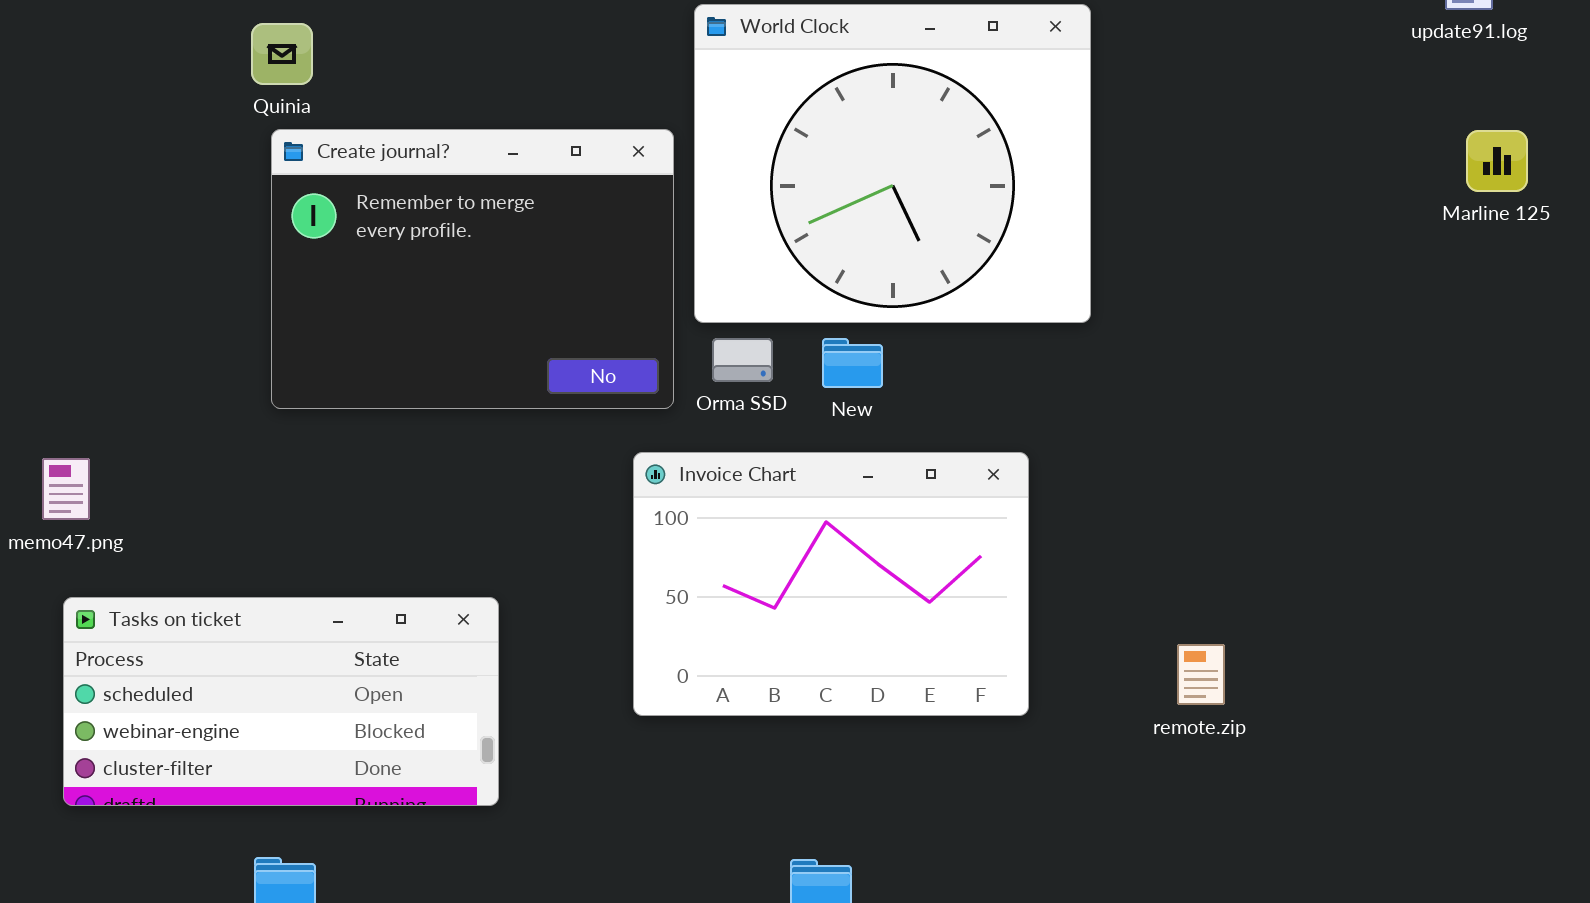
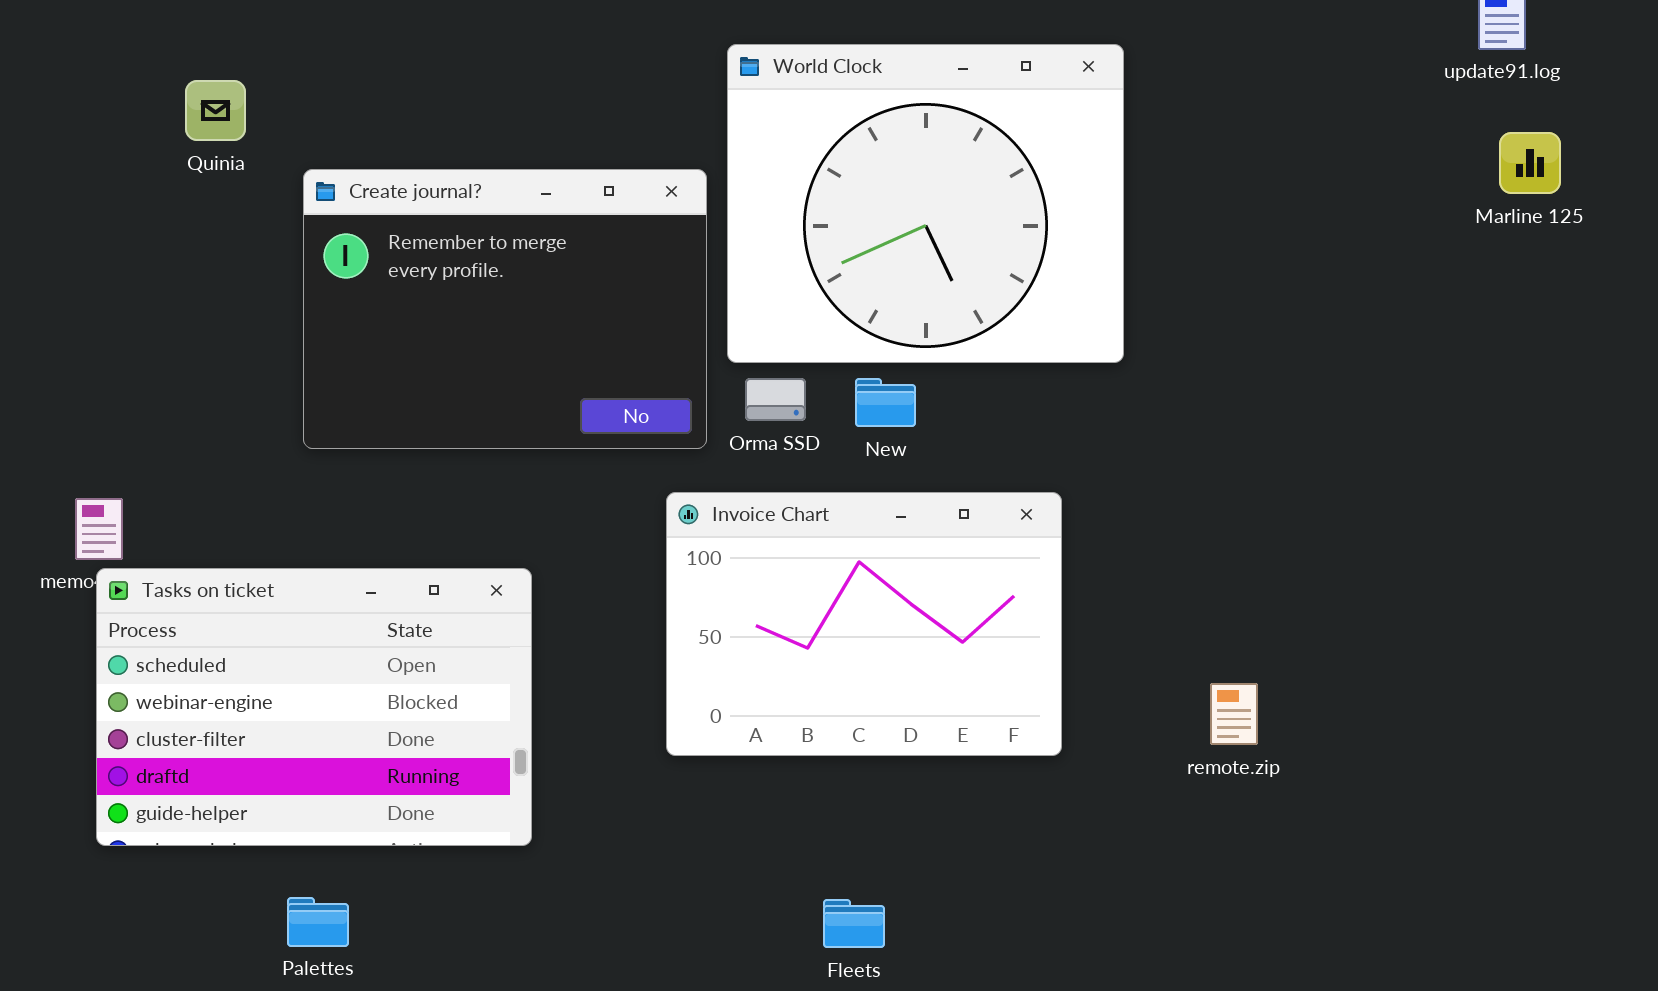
Quinia: [251,23,313,85] -> [185,80,246,141], moved
Marline 125: [1466,130,1528,192] -> [1499,132,1561,194], moved
Tasks on ticket: [63,597,499,806] -> [96,568,532,846], resized

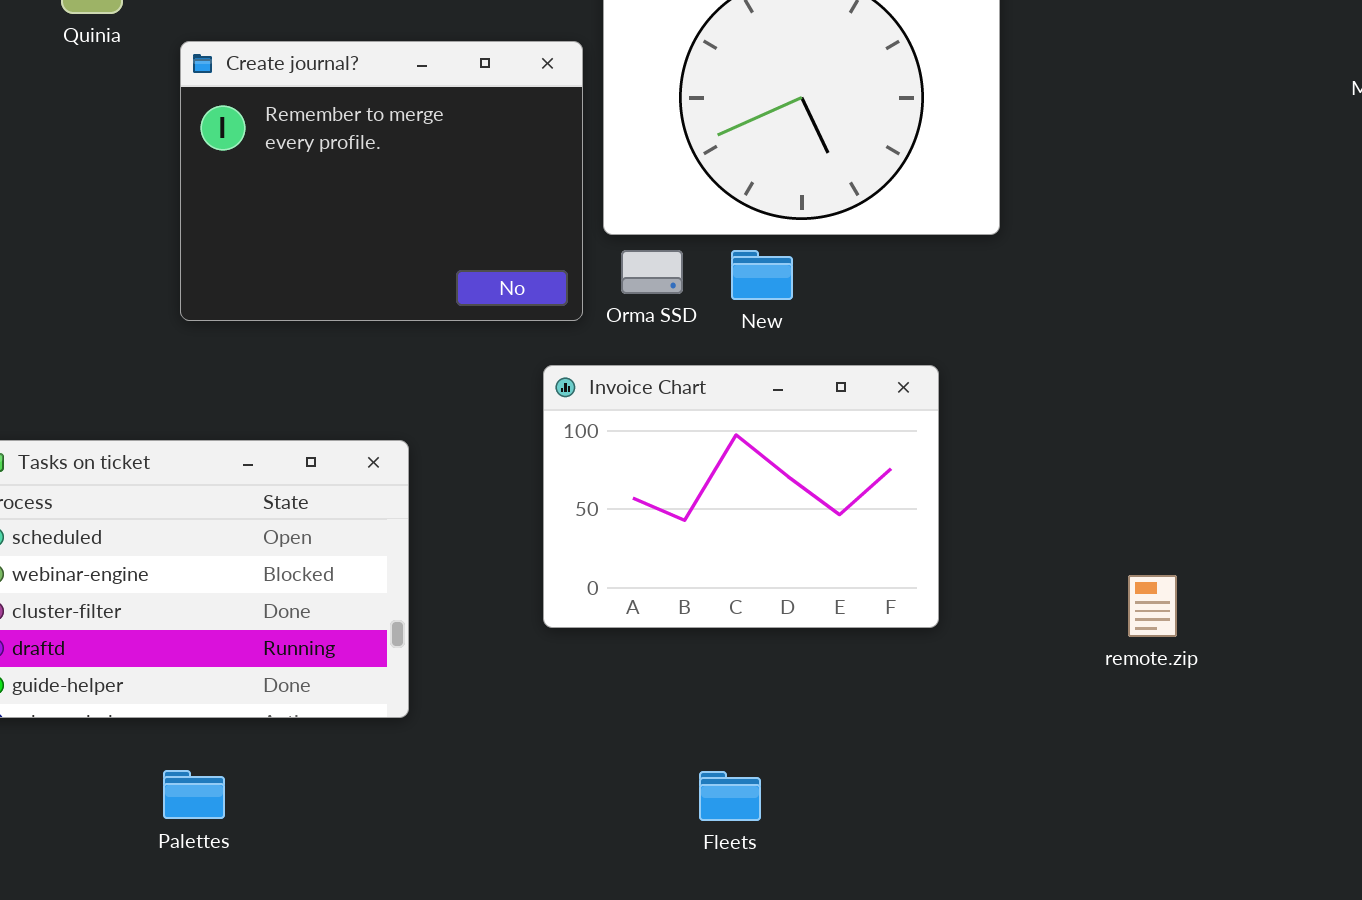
remote.zip: [1210,683,1258,745] -> [1128,575,1177,637], moved

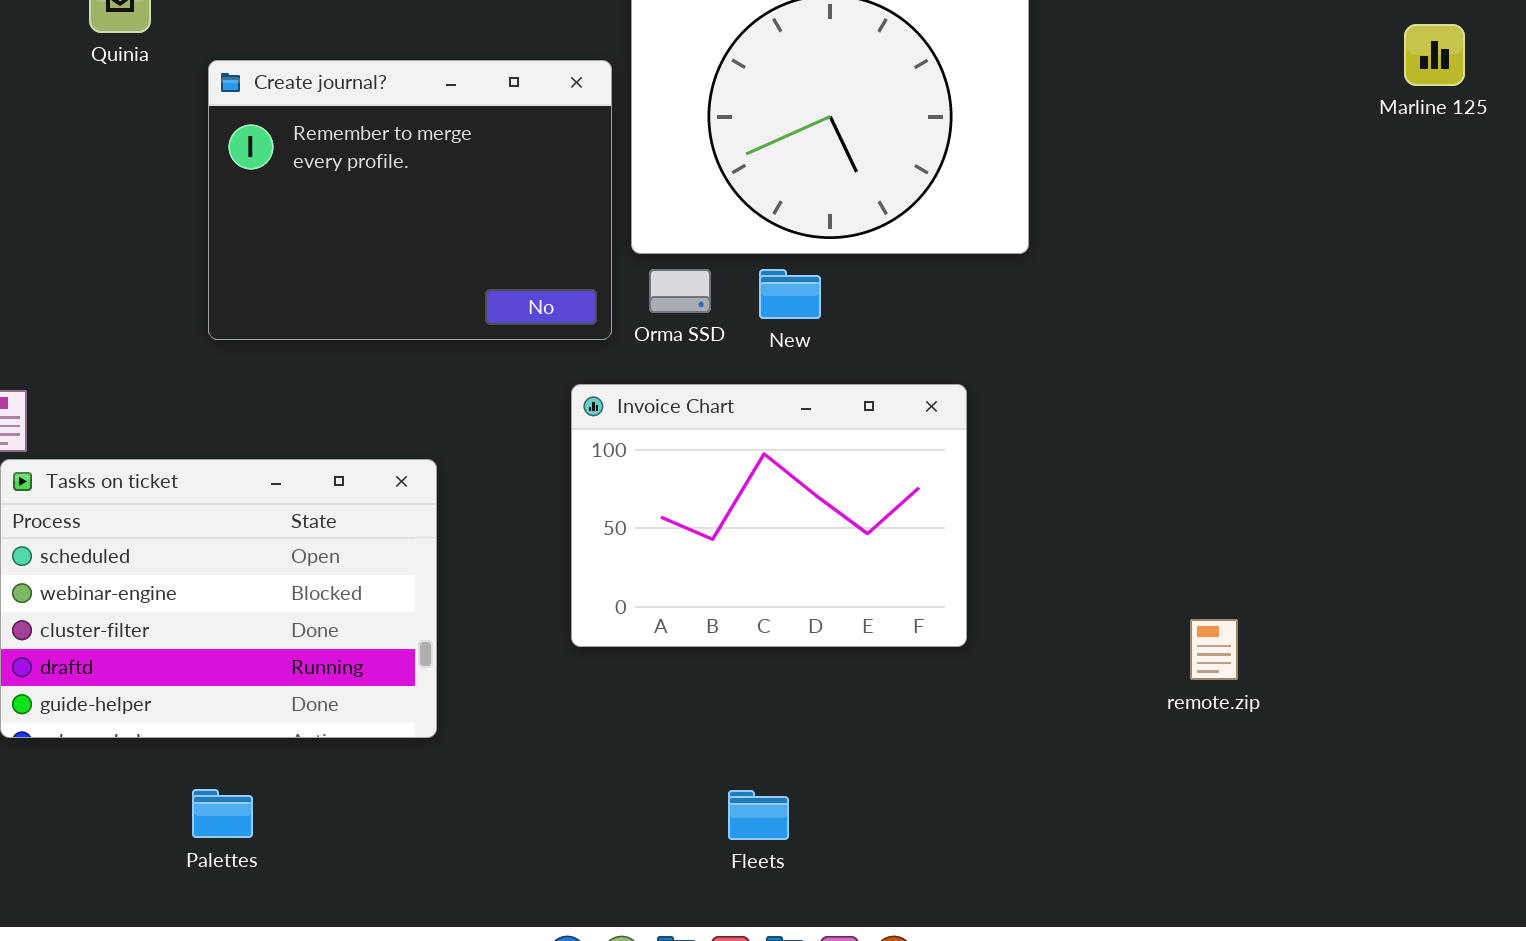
remote.zip: [1128,575,1177,637] -> [1190,619,1238,680], moved

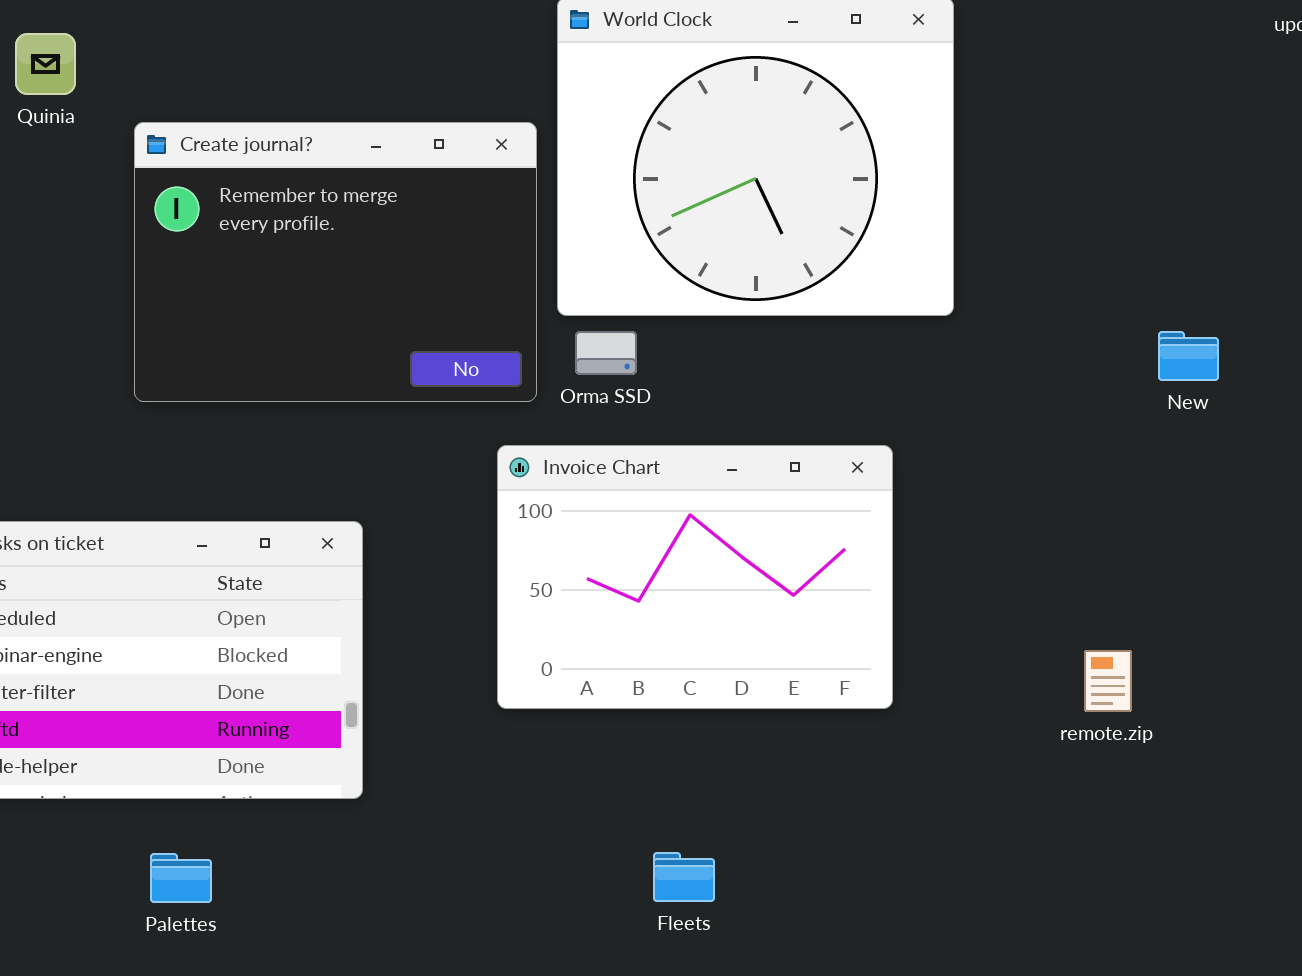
New: [759,269,821,319] -> [1158,331,1219,381], moved
remote.zip: [1190,619,1238,680] -> [1084,650,1132,712], moved
Palettes: [192,789,253,838] -> [150,853,212,903], moved

